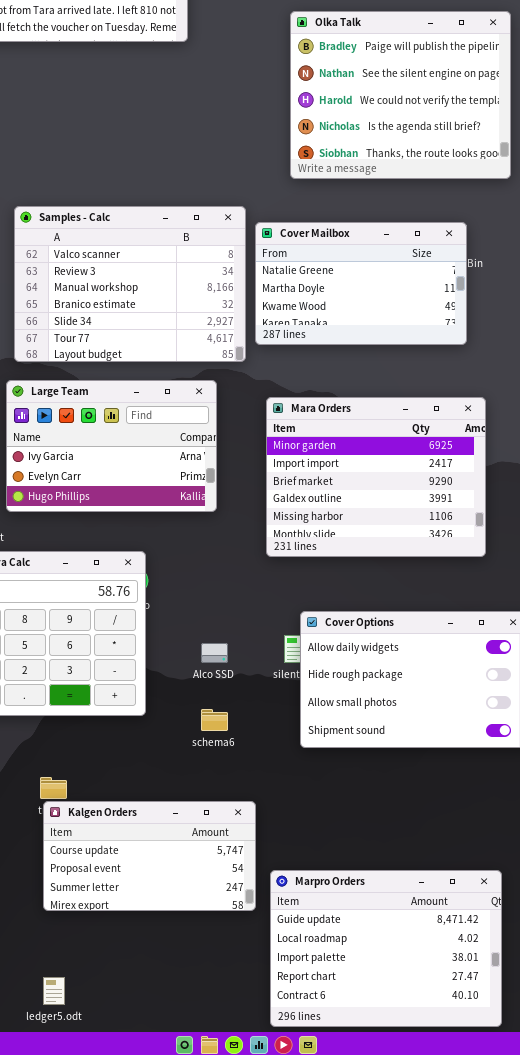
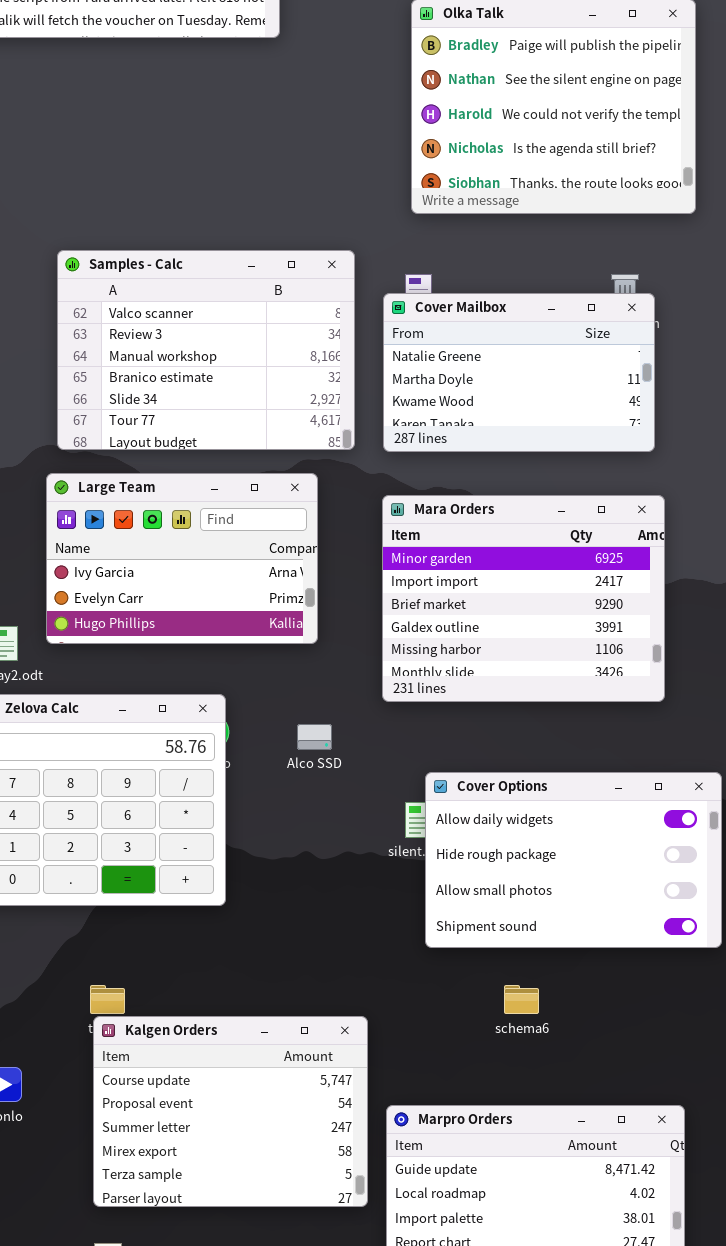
Cover Mailbox: [255,222,467,345] -> [383,293,655,452], moved
Alco SSD: [201,643,228,663] -> [297,724,332,750], moved
schema6: [201,709,228,731] -> [504,985,539,1014], moved
Kalgen Orders: [43,801,256,911] -> [93,1016,368,1207], resized

